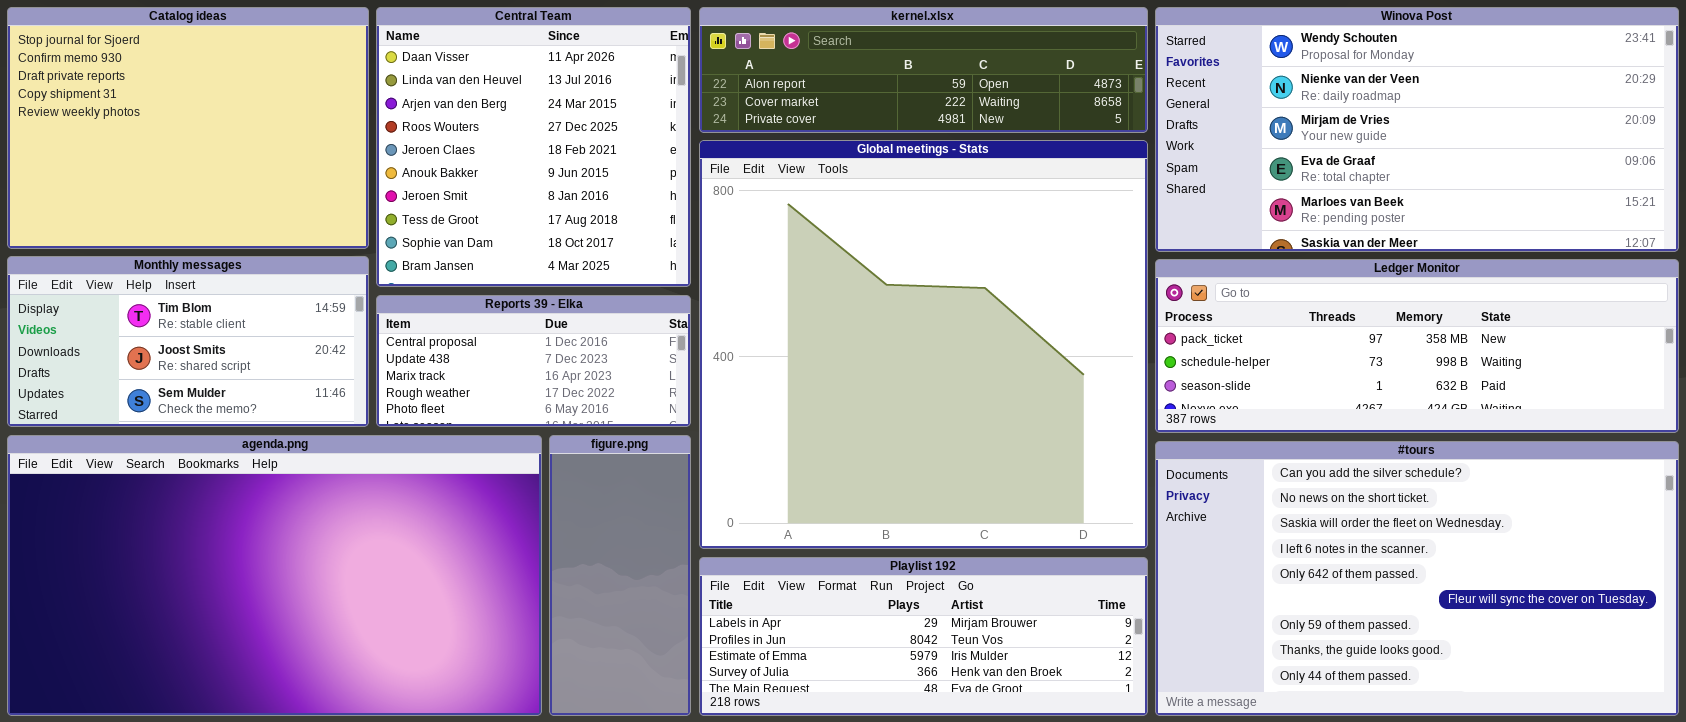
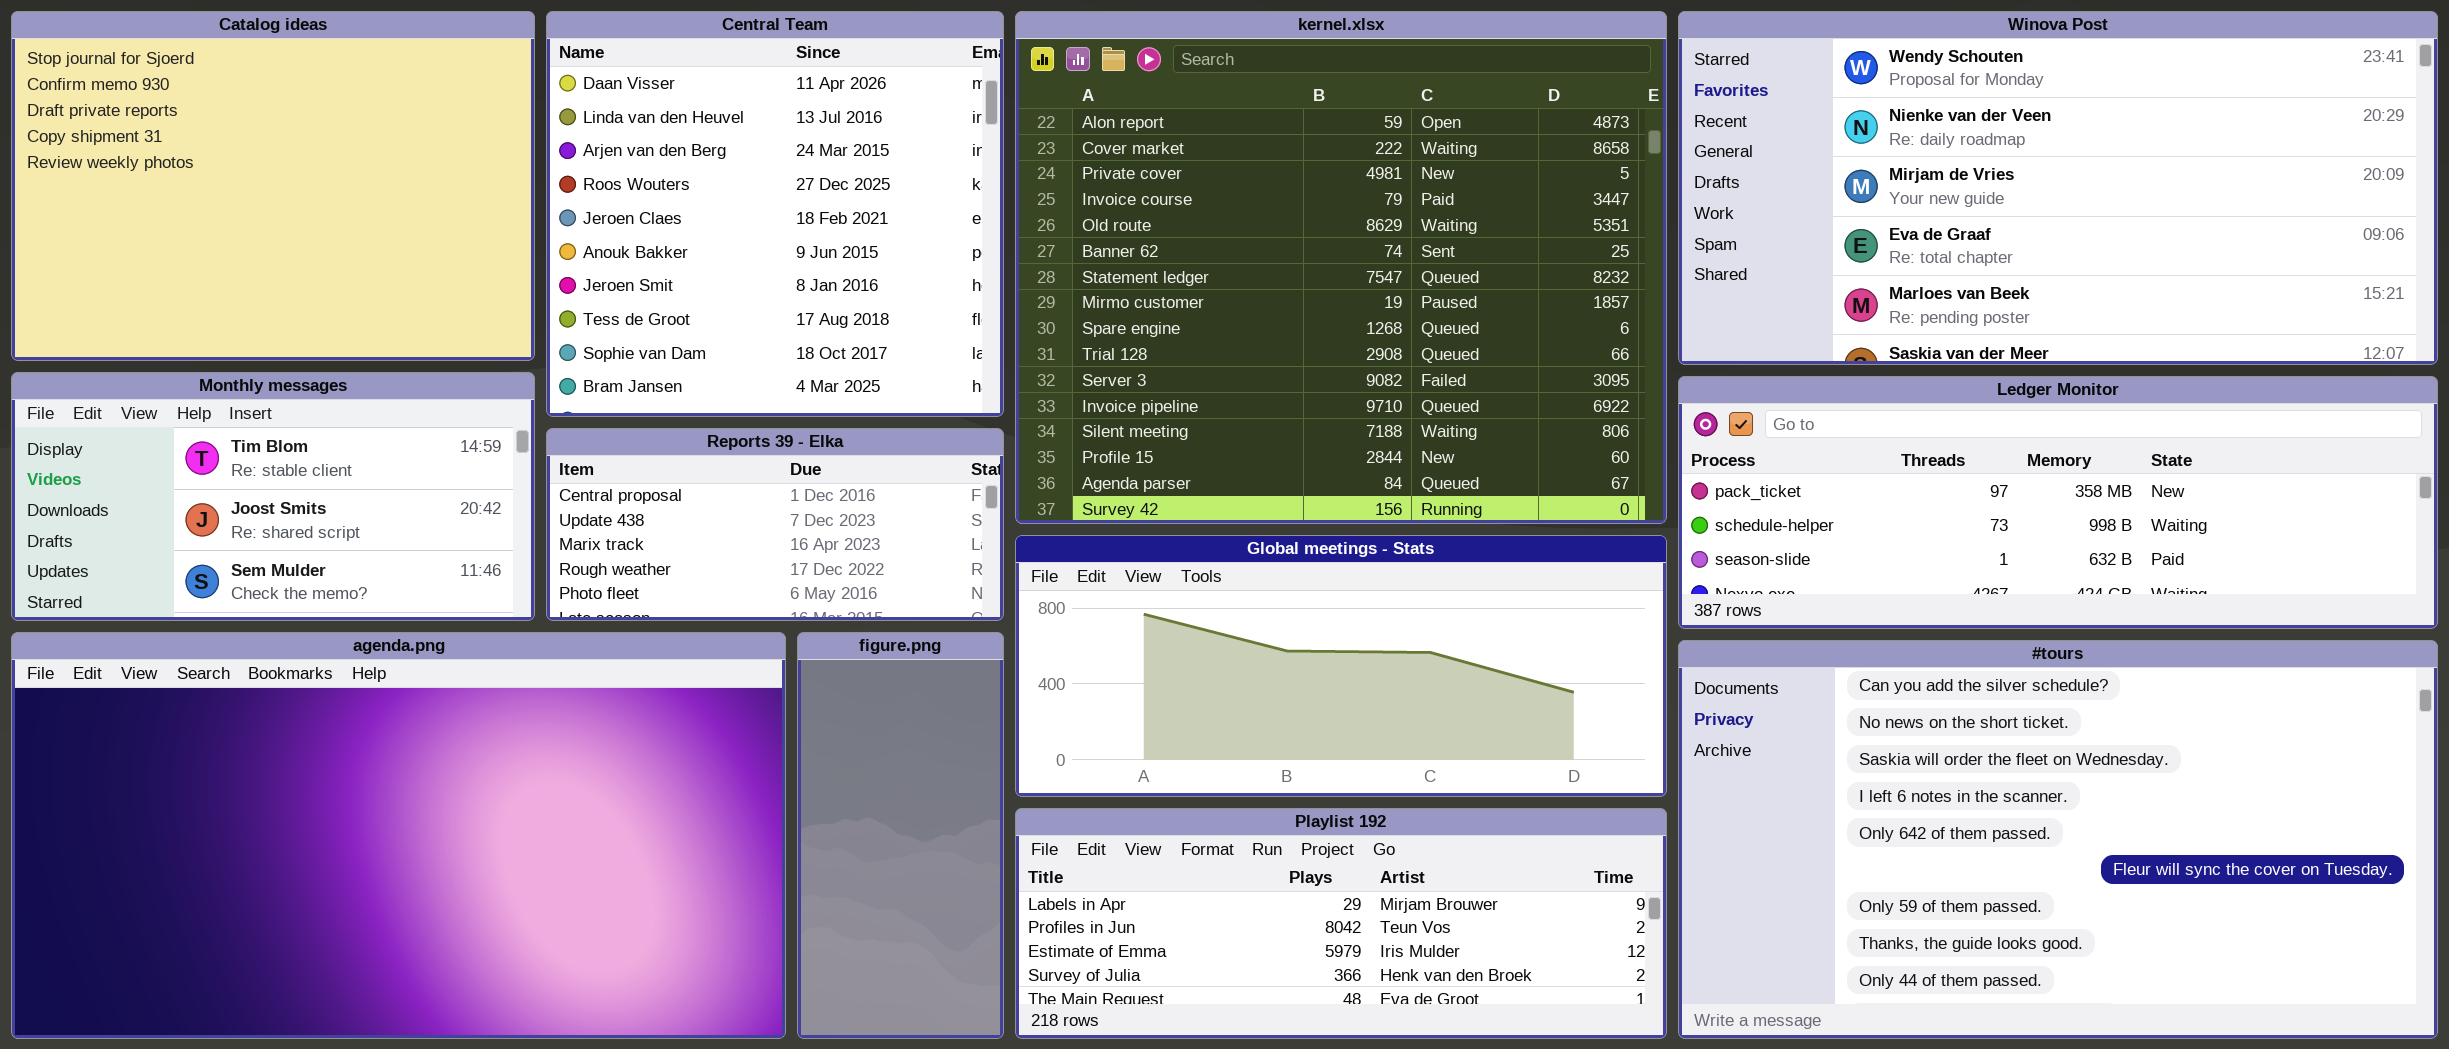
kernel.xlsx: [699,7,1148,133] -> [1015,11,1667,524], resized
Global meetings - Stats: [699,140,1148,549] -> [1015,535,1667,797], resized

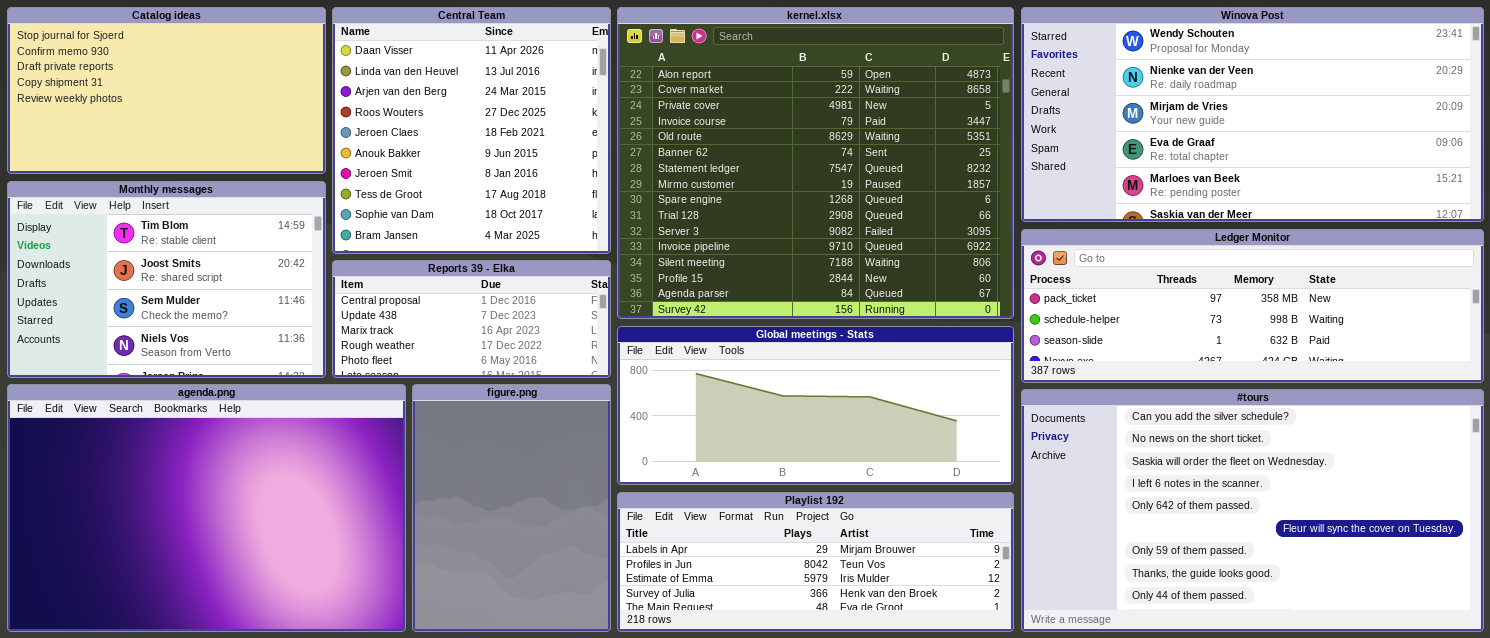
Catalog ideas: [11,11,535,361] -> [7,7,326,174], resized
Monthly messages: [11,372,535,621] -> [7,181,326,378], resized
agenda.png: [11,632,786,1039] -> [7,384,406,632], resized
figure.png: [797,632,1004,1039] -> [412,384,611,632], resized

